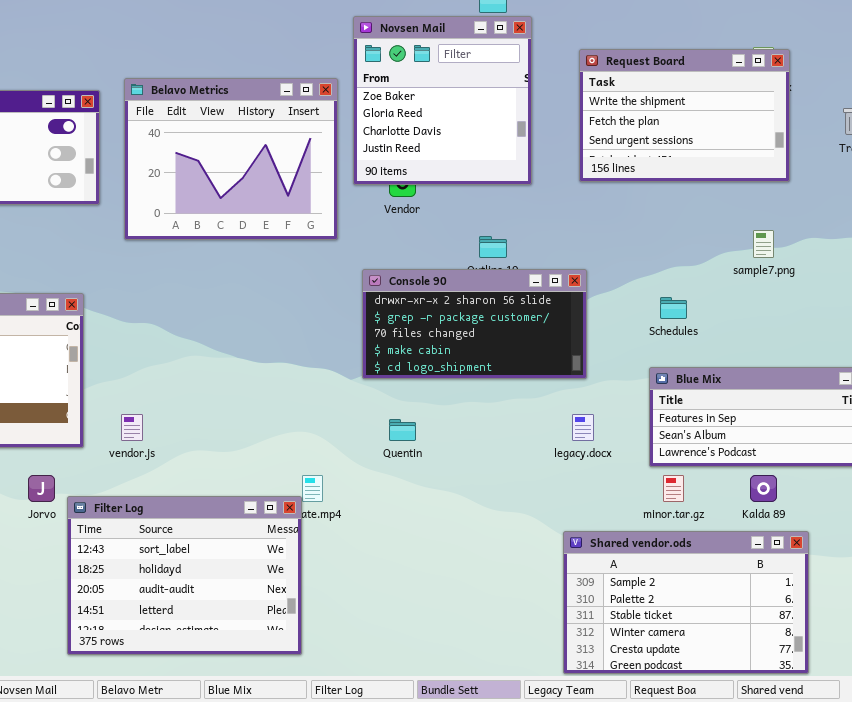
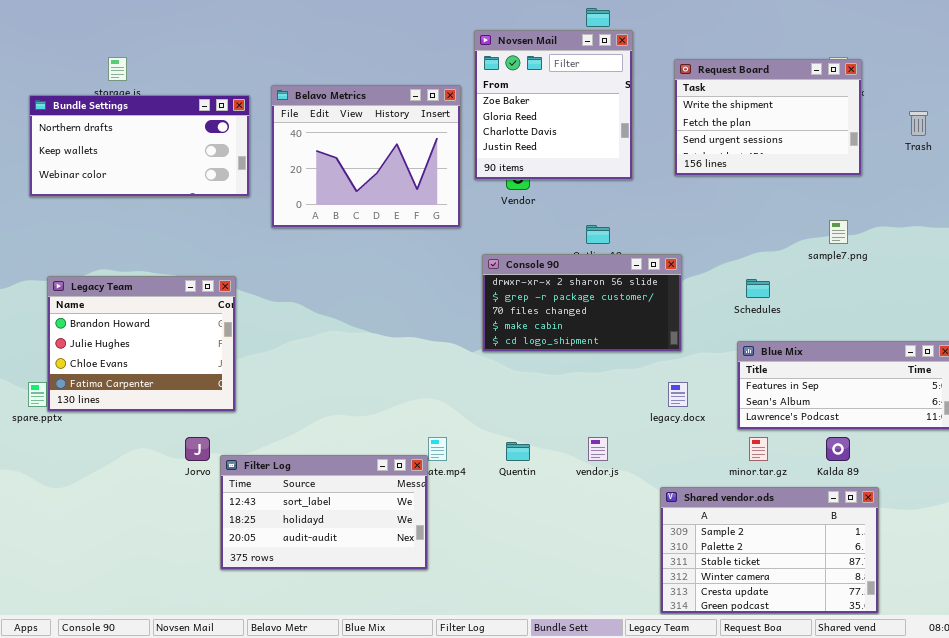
vendor.js: [121,414,143,441] -> [588,437,608,461], moved
Quentin: [389,419,416,441] -> [506,442,530,461], moved
Filter Log: [67,496,302,655] -> [220,455,428,570], resized

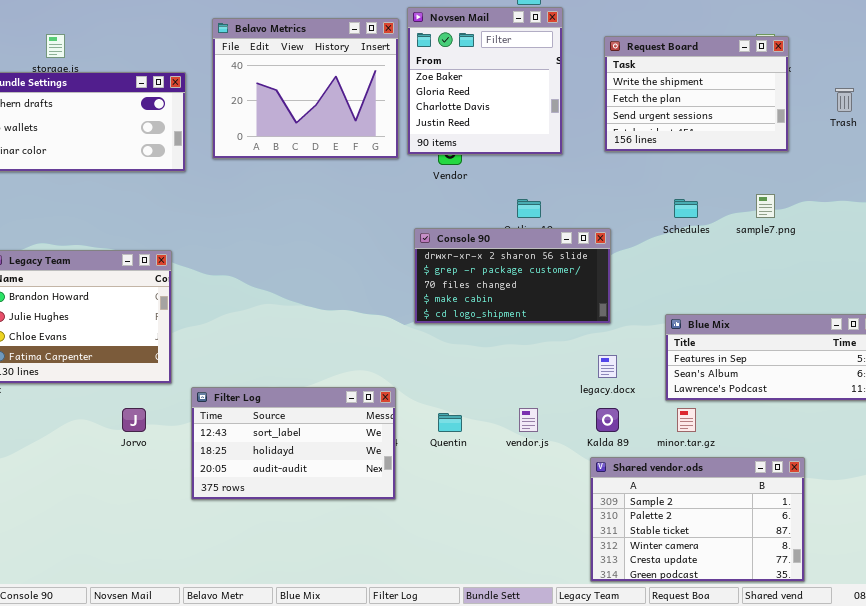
Belavo Metrics: [271,85,461,228] -> [212,18,399,159], moved
Schedules: [746,279,770,298] -> [674,199,698,218], moved
Kalda 89: [826,437,850,461] -> [596,408,619,432], moved
Filter Log: [220,455,428,570] -> [191,387,396,500], moved

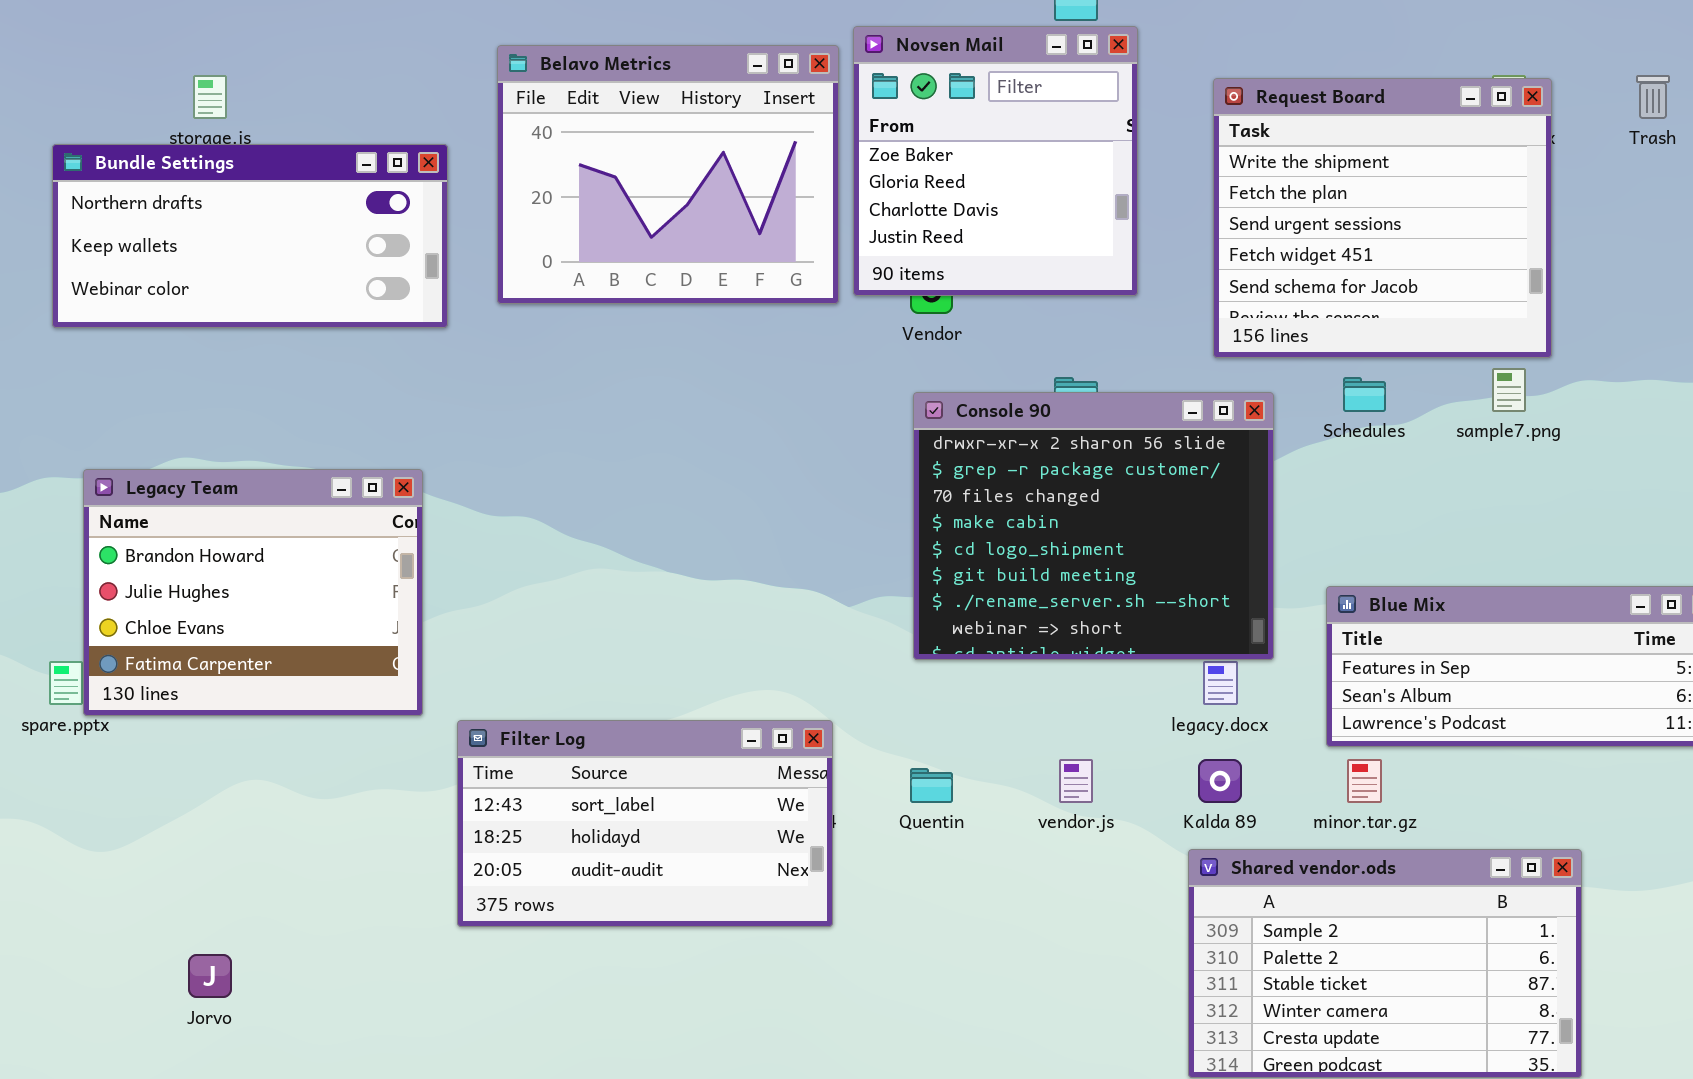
Request Board: [604,36,789,152] -> [1213,78,1552,358], resized
Trash: [835,88,854,112] -> [1636,75,1670,119], moved
Console 90: [414,228,611,324] -> [913,392,1274,660], moved, resized
Jorvo: [122,408,146,432] -> [188,954,232,998], moved

